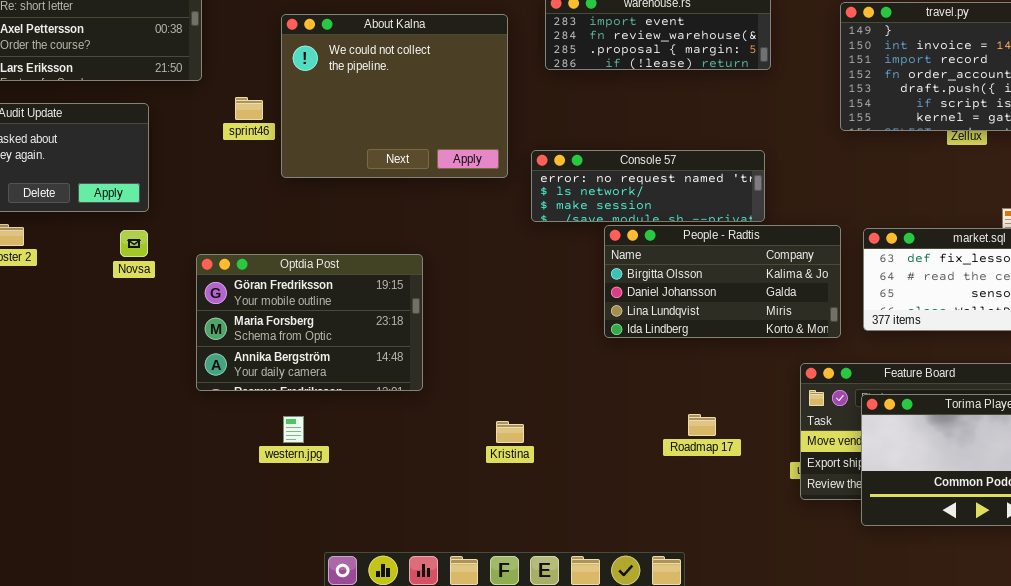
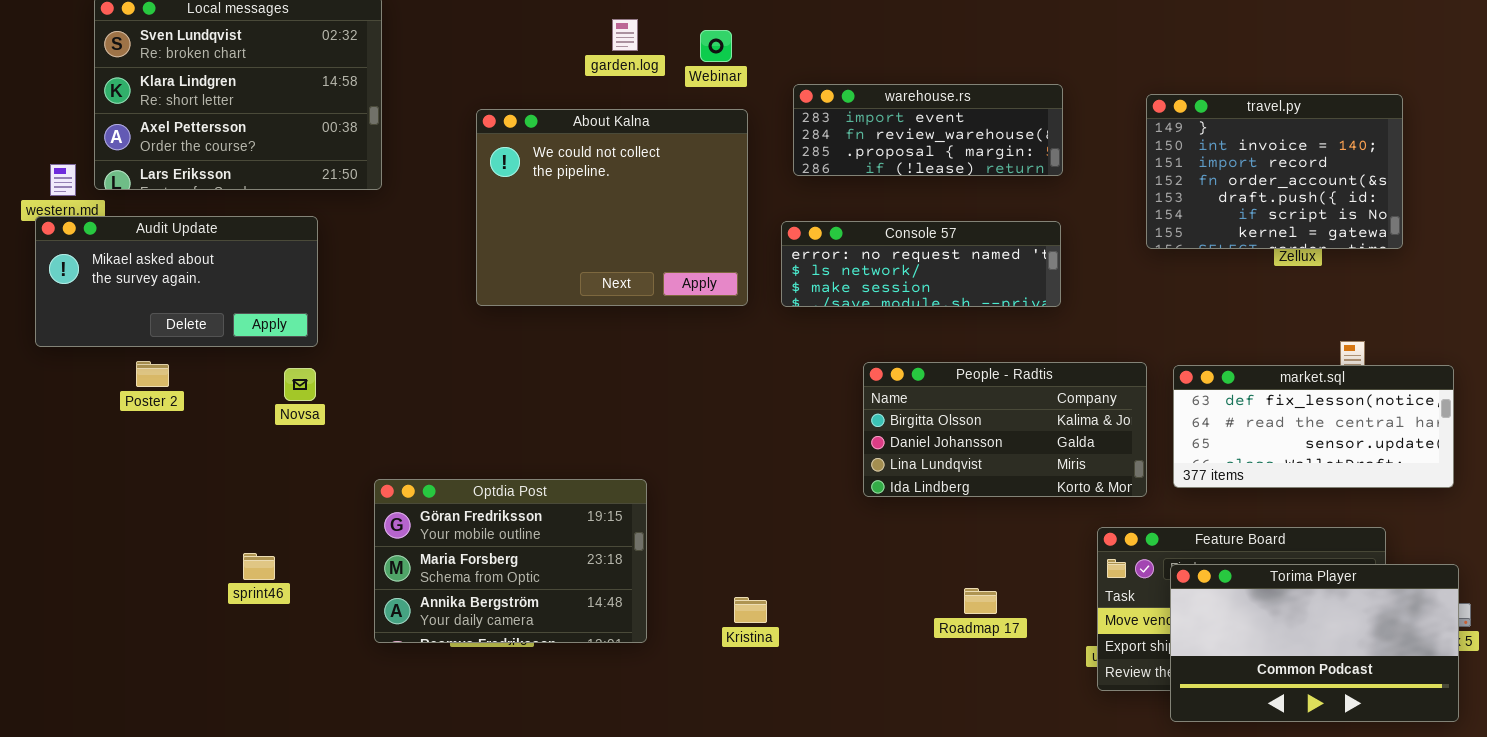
sprint46: [235,97,263,120] -> [243,553,275,580], moved
Console 57: [531,150,765,222] -> [781,221,1061,307], moved
Optdia Post: [196,254,423,391] -> [374,479,647,643], moved

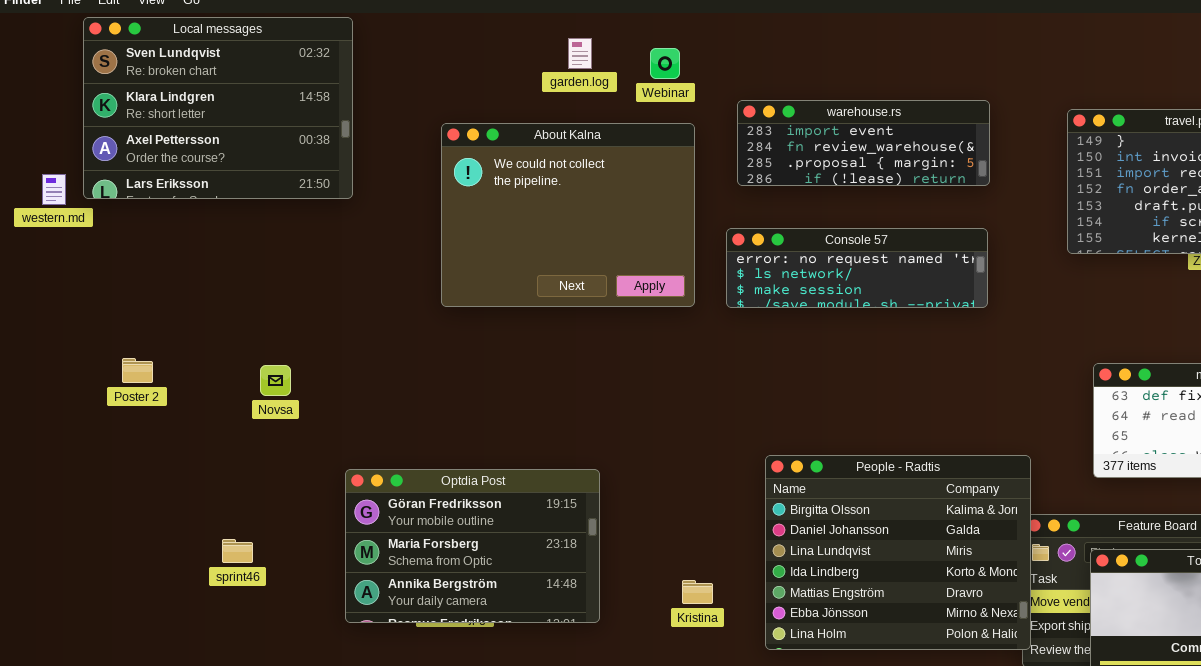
Audit Update: [35,216,318,347] -> none, closed
People - Radtis: [863,362,1147,497] -> [765,455,1031,650], moved, resized

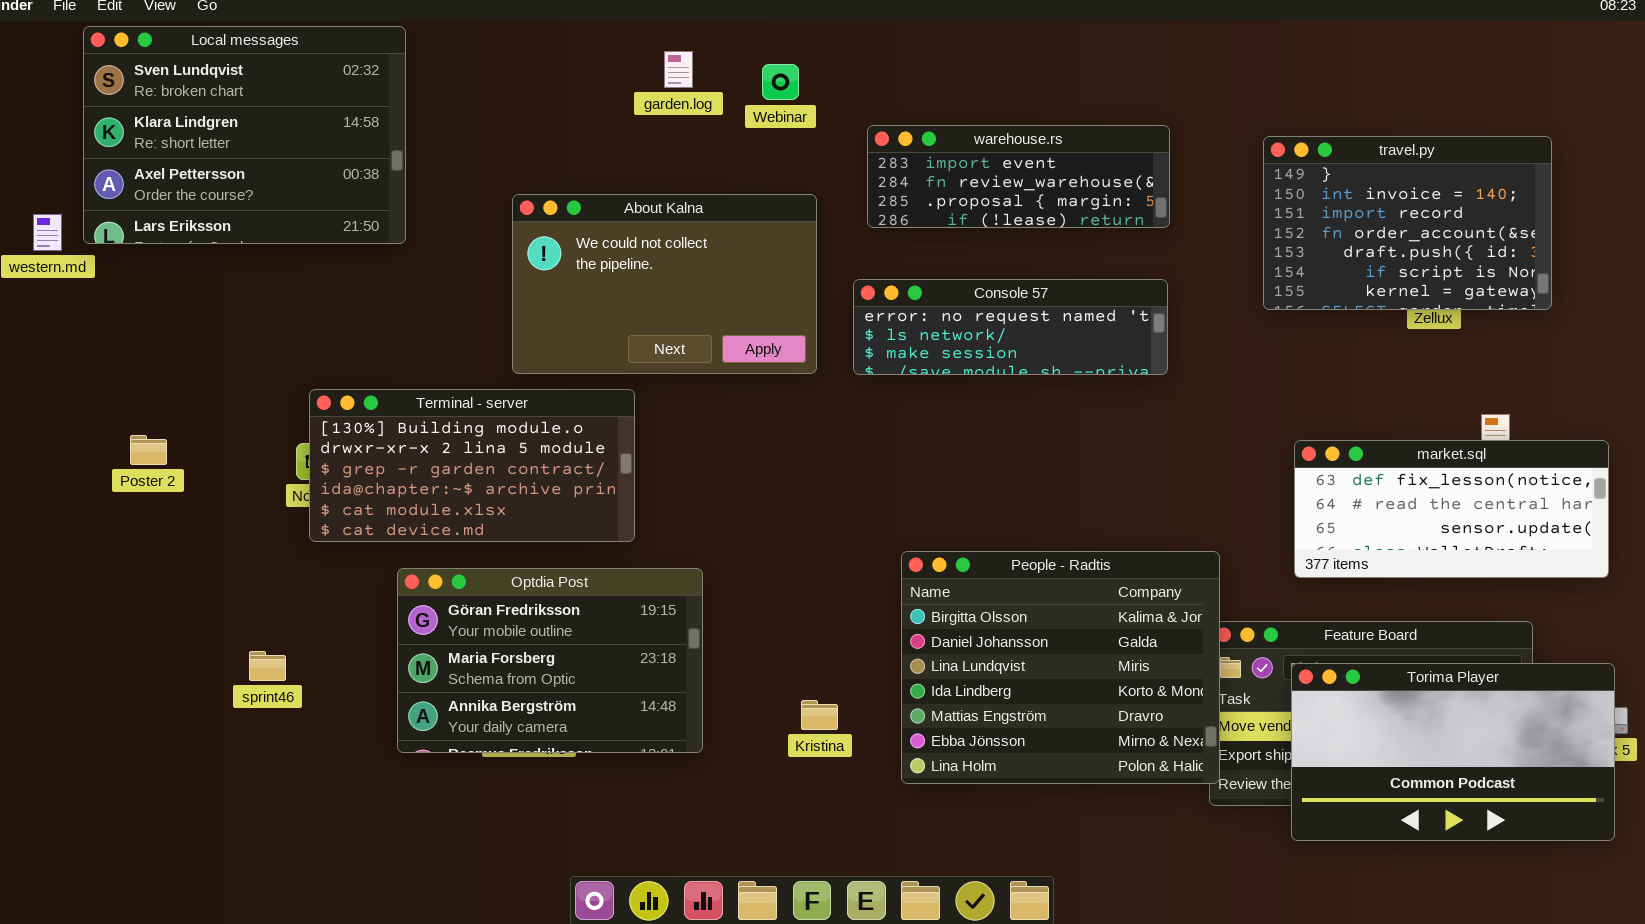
About Kalna: [441,123,695,307] -> [512,194,817,374], resized
Terminal - server: none -> [309,389,635,542], opened

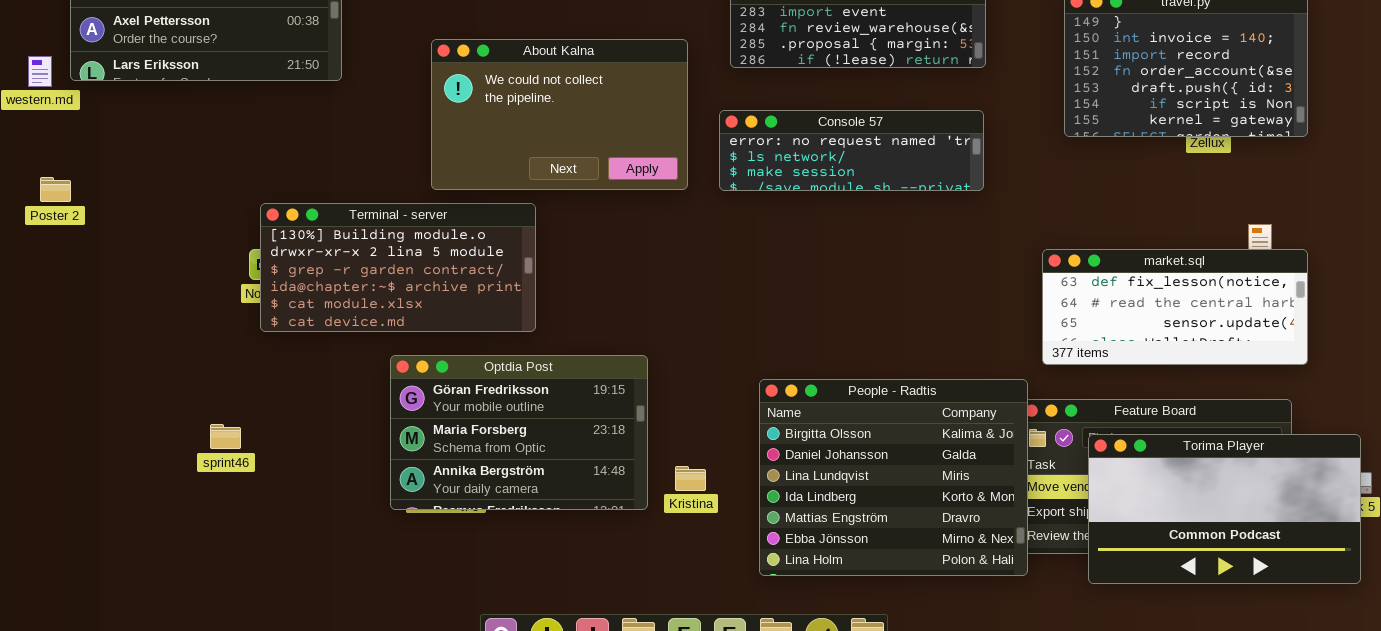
Poster 2: [130,435,167,465] -> [40,177,71,202], moved
market.sql: [1294,440,1609,578] -> [1042,249,1308,365], moved
People - Radtis: [901,551,1220,784] -> [759,379,1028,576], moved
Optdia Post: [397,568,703,753] -> [390,355,648,510], moved

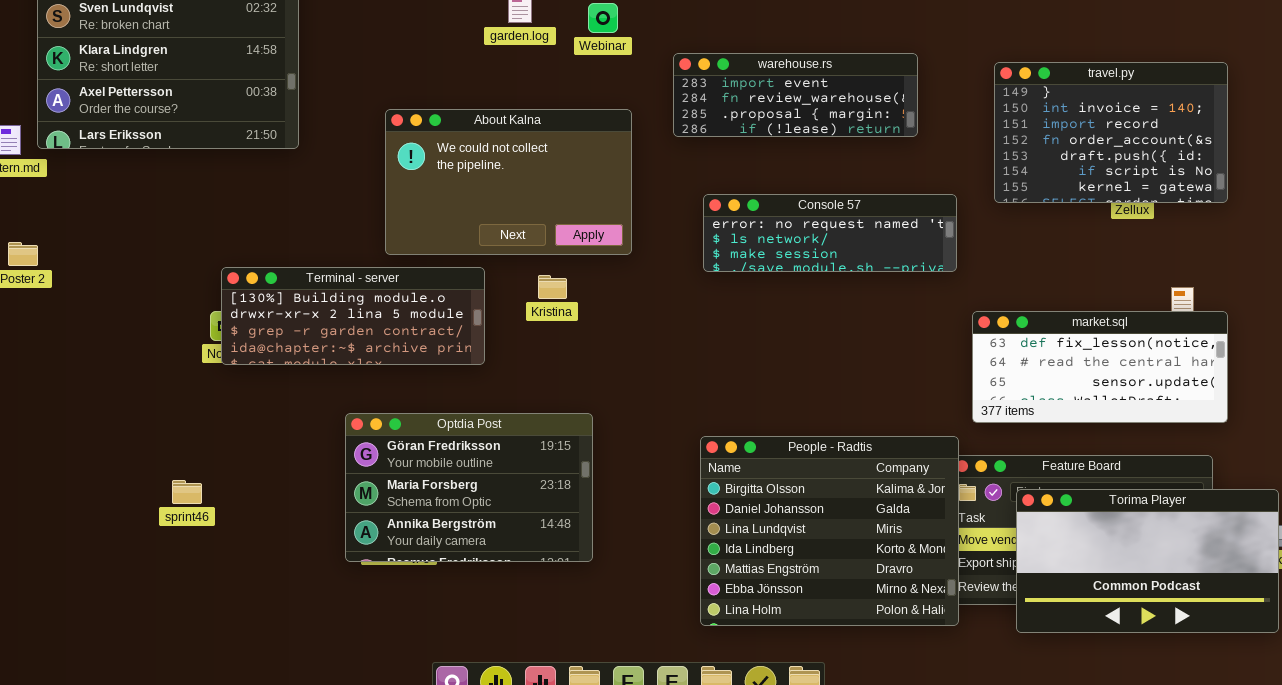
Console 57: [719,110,984,191] -> [703,194,957,272], moved
Terminal - server: [260,203,536,332] -> [221,267,485,365], resized
Kristina: [675,466,706,491] -> [538,275,567,299], moved

